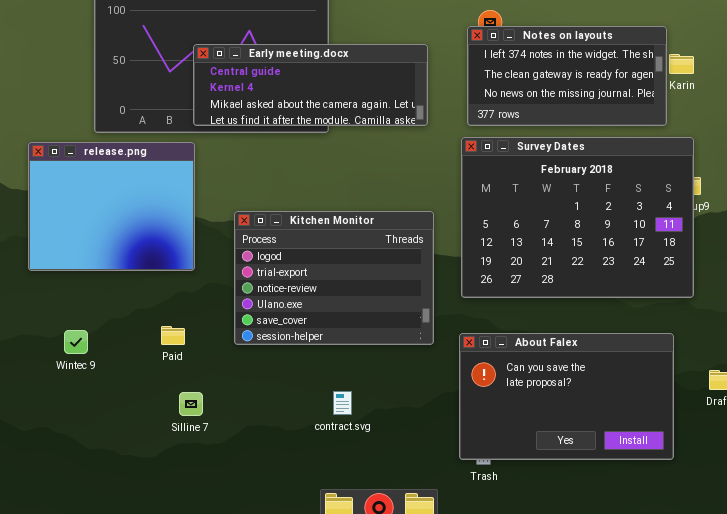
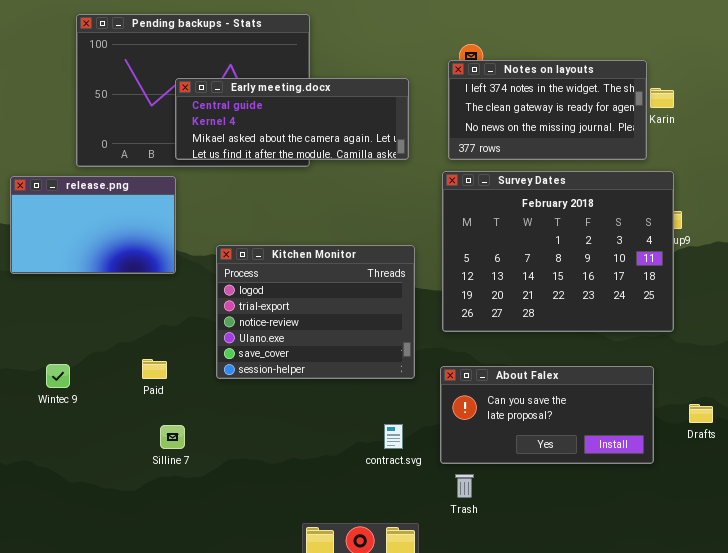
release.png: [28,142,195,271] -> [10,176,176,274], resized
About Falex: [459,333,674,460] -> [440,366,654,464], resized
contract.svg: [333,391,352,415] -> [384,424,403,449], moved

